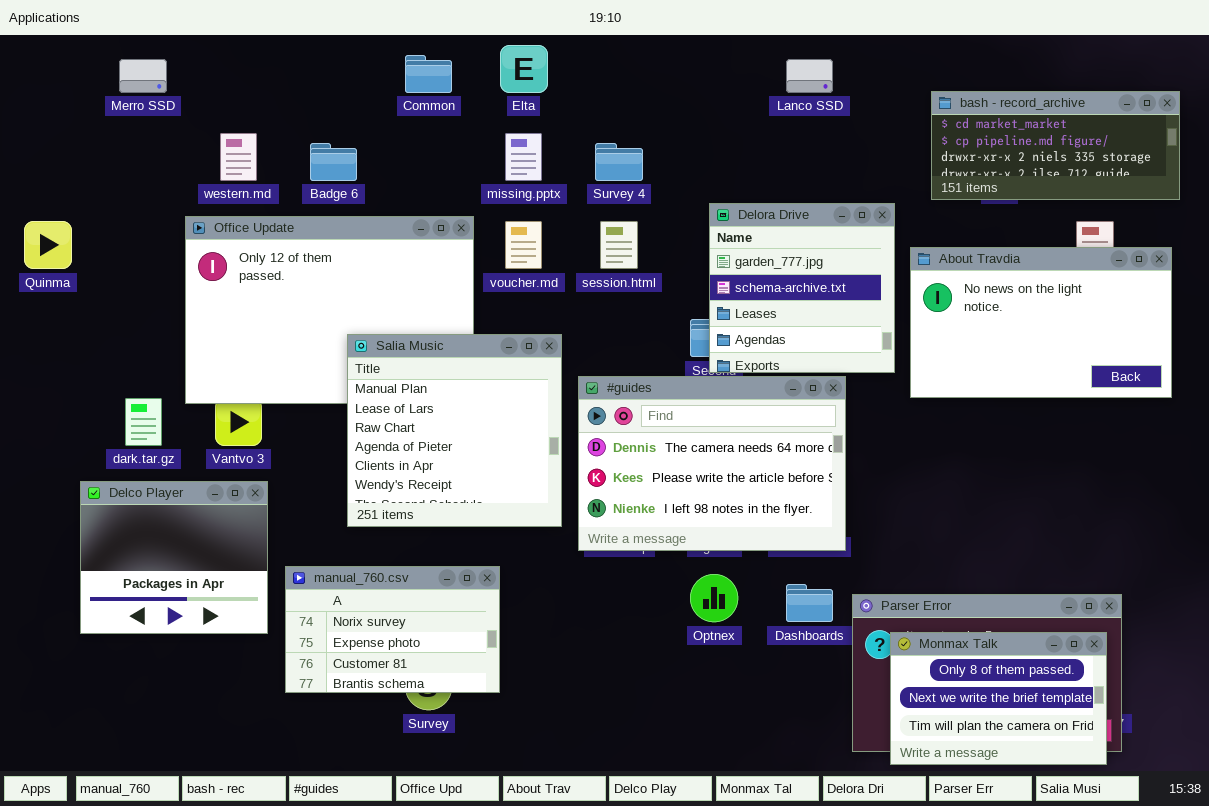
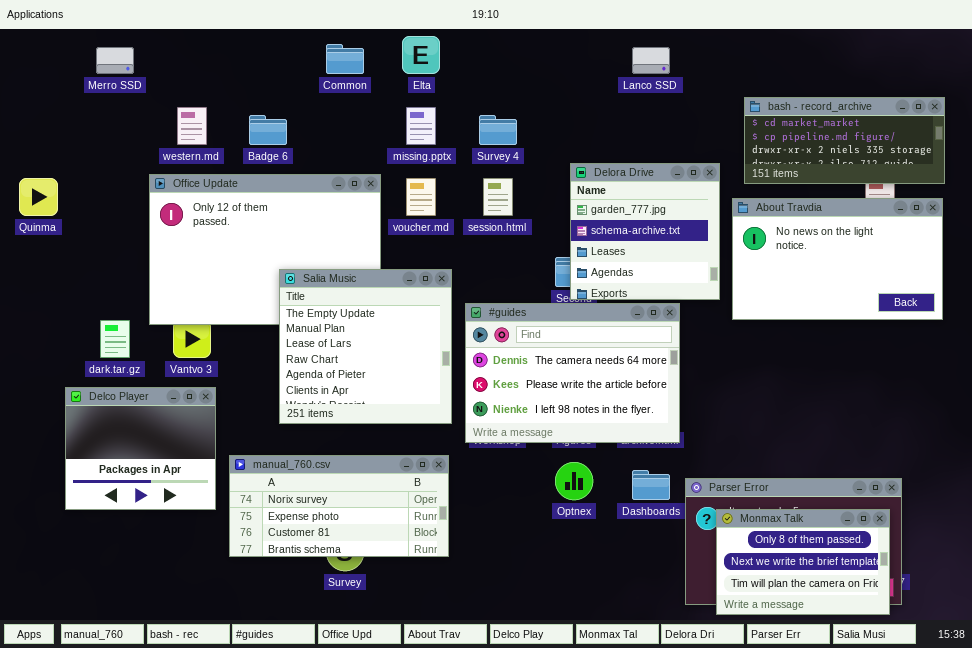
bash - record_archive: [931,91,1180,200] -> [744,97,945,184], moved
Salia Music: [347,334,562,527] -> [279,269,452,424], scrolled up 1 row
manual_760.csv: [285,566,500,693] -> [229,455,449,557], resized

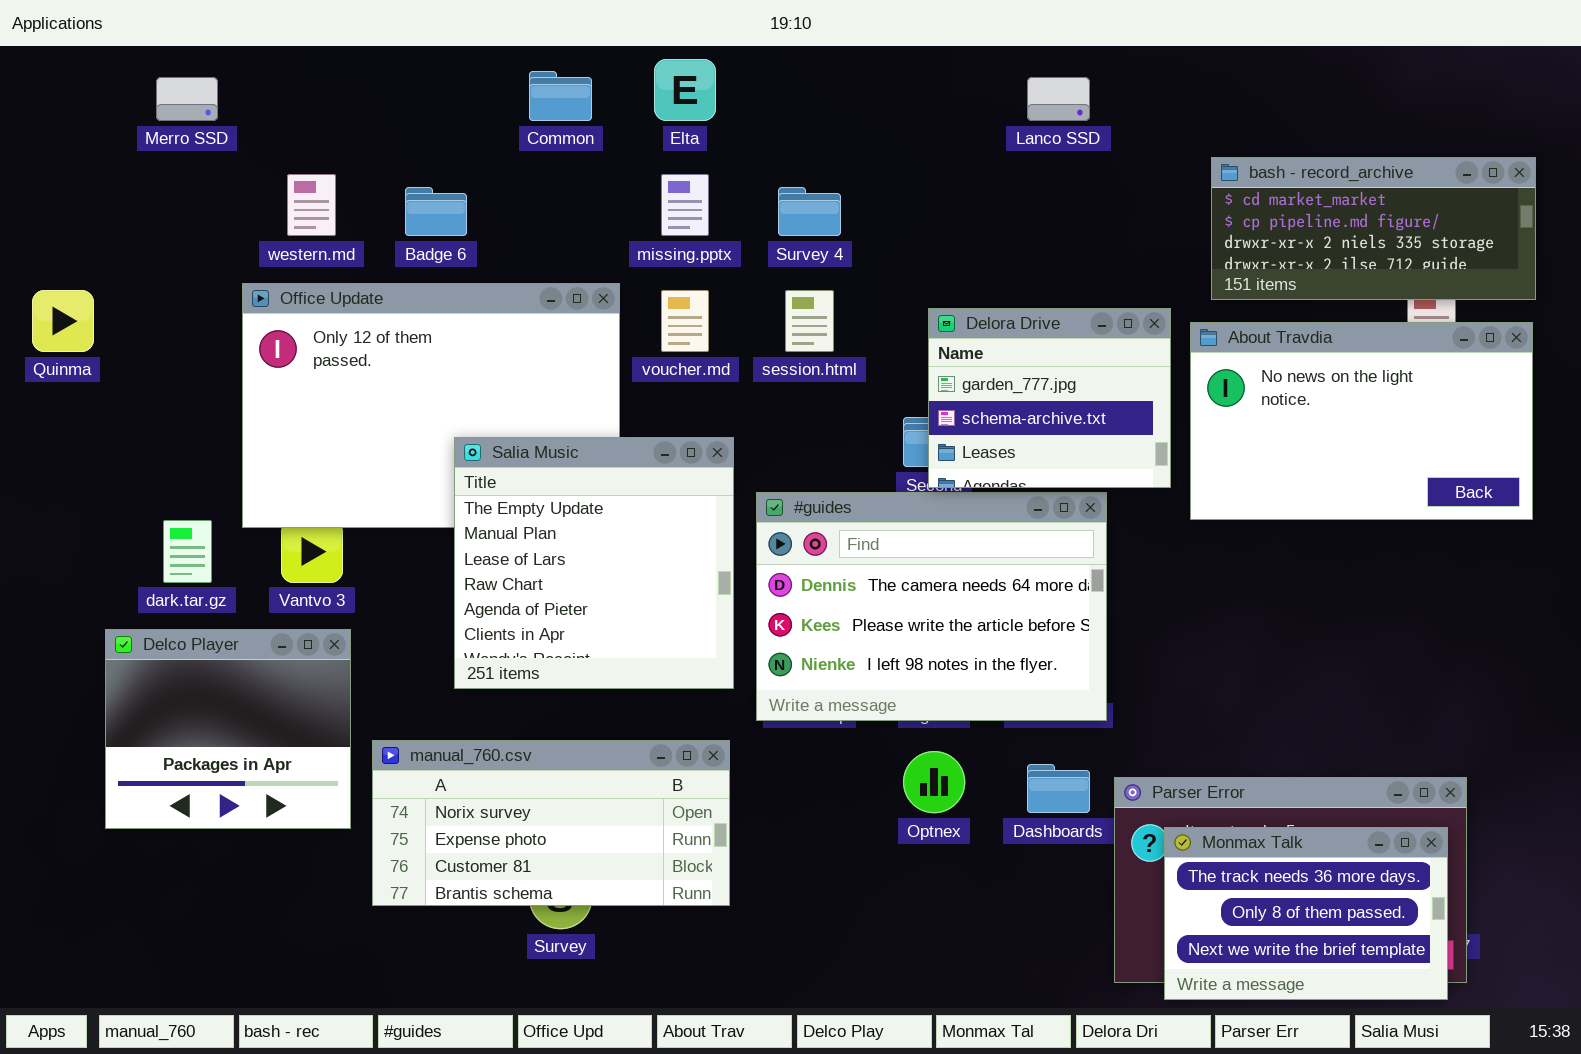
Delora Drive: [570,163,720,300] -> [928,308,1171,488], resized
Monmax Talk: [716,509,890,615] -> [1164,827,1448,1000], scrolled up 1 row

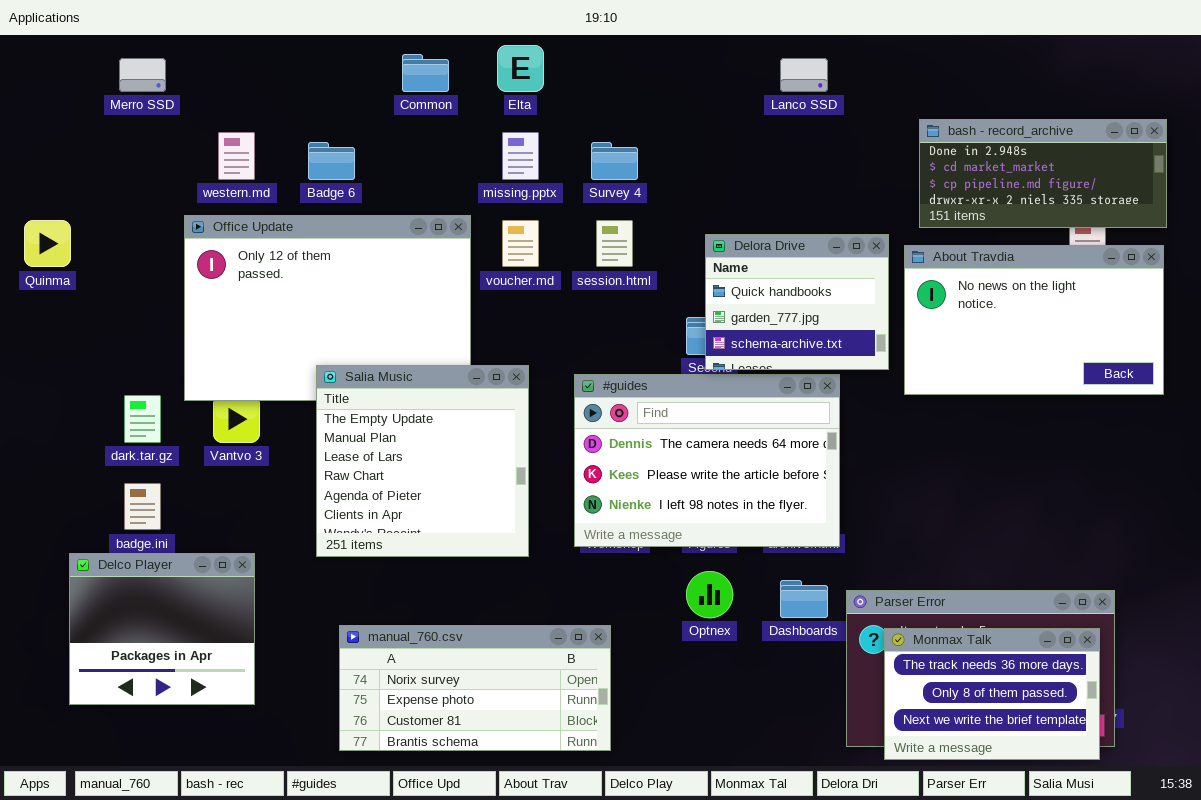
bash - record_archive: [1211,157,1536,300] -> [919,119,1167,228], scrolled up 1 row
Delora Drive: [928,308,1171,488] -> [705,234,889,370], scrolled up 1 row
Salia Music: [454,437,734,689] -> [316,365,529,557], moved
Delco Player: [105,629,351,829] -> [69,553,255,705], moved
manual_760.csv: [372,740,730,906] -> [339,625,611,751], moved

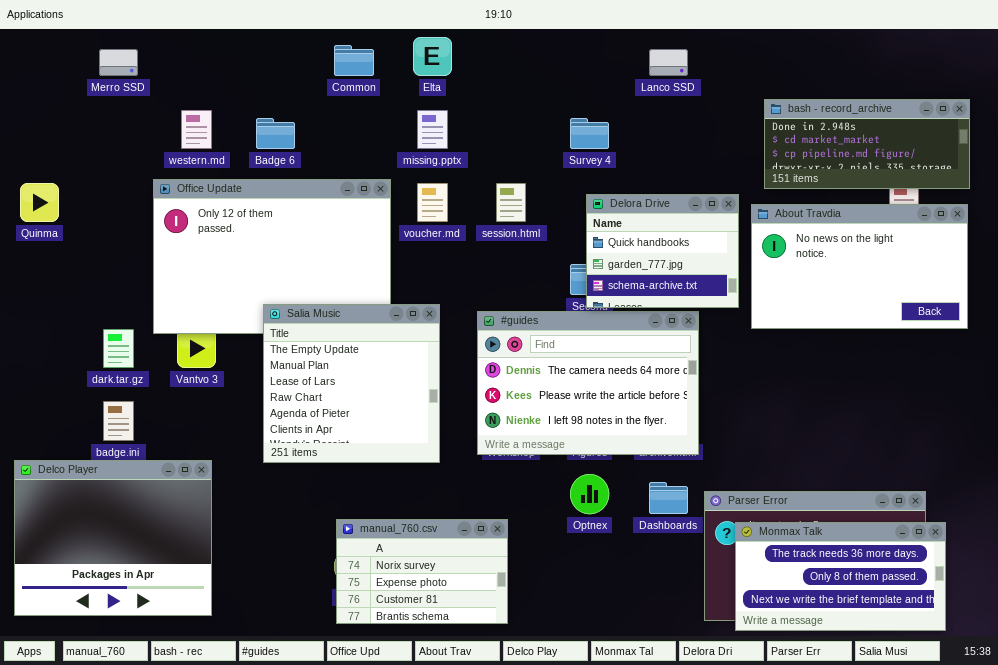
Survey 4: [591,142,638,180] -> [570,118,609,149], moved
Delco Player: [69,553,255,705] -> [14,460,212,616], resized
manual_760.csv: [339,625,611,751] -> [336,519,508,624], resized
Monmax Talk: [884,628,1100,760] -> [735,522,946,631], resized

